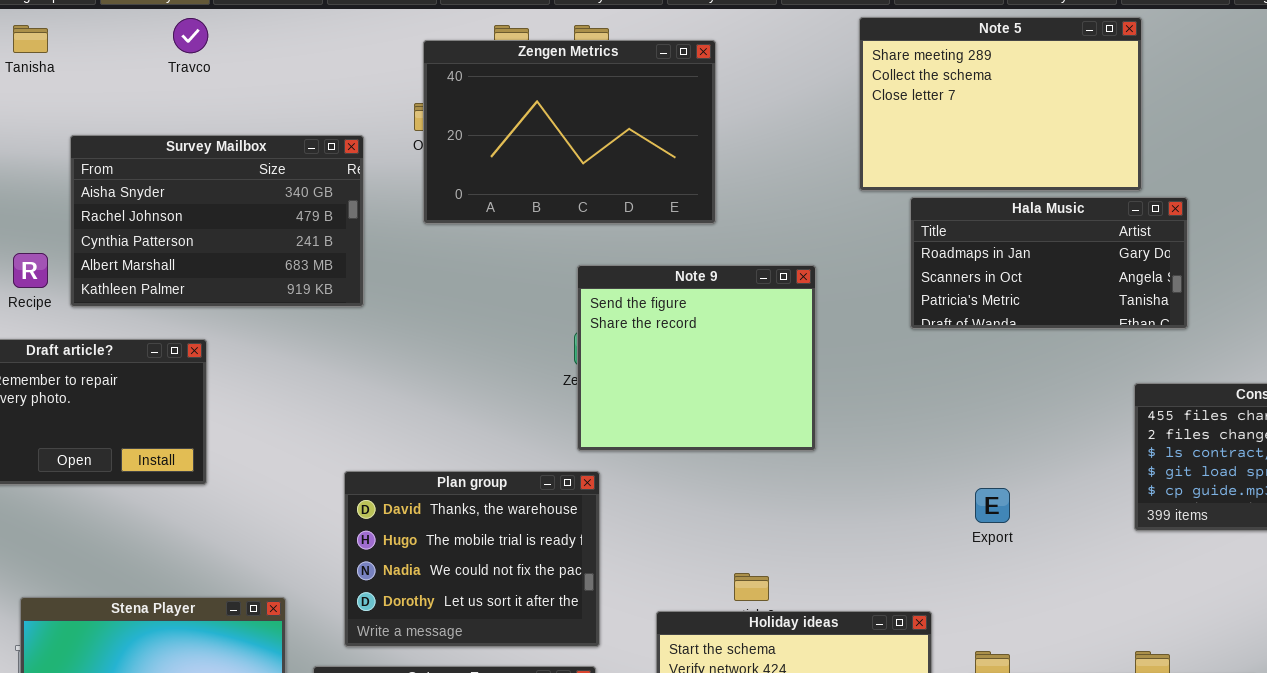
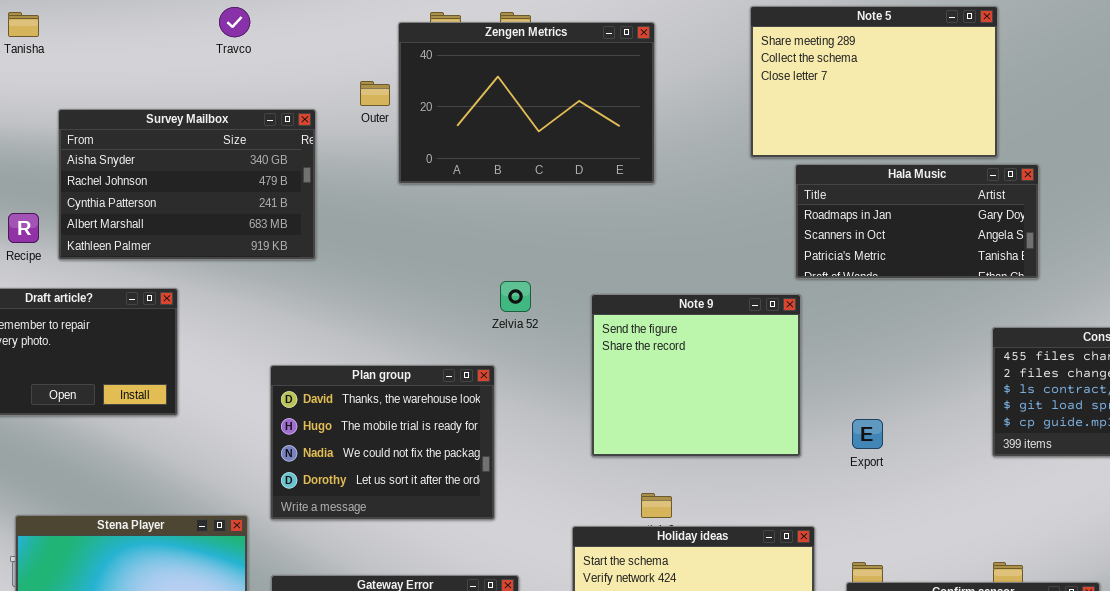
Travco: [173,18,208,53] -> [219,7,250,37], moved
Zengen Metrics: [423,40,716,224] -> [398,22,655,184], moved
Note 9: [577,265,816,451] -> [591,294,801,457], moved
Plan group: [344,471,600,647] -> [270,365,495,520], moved

